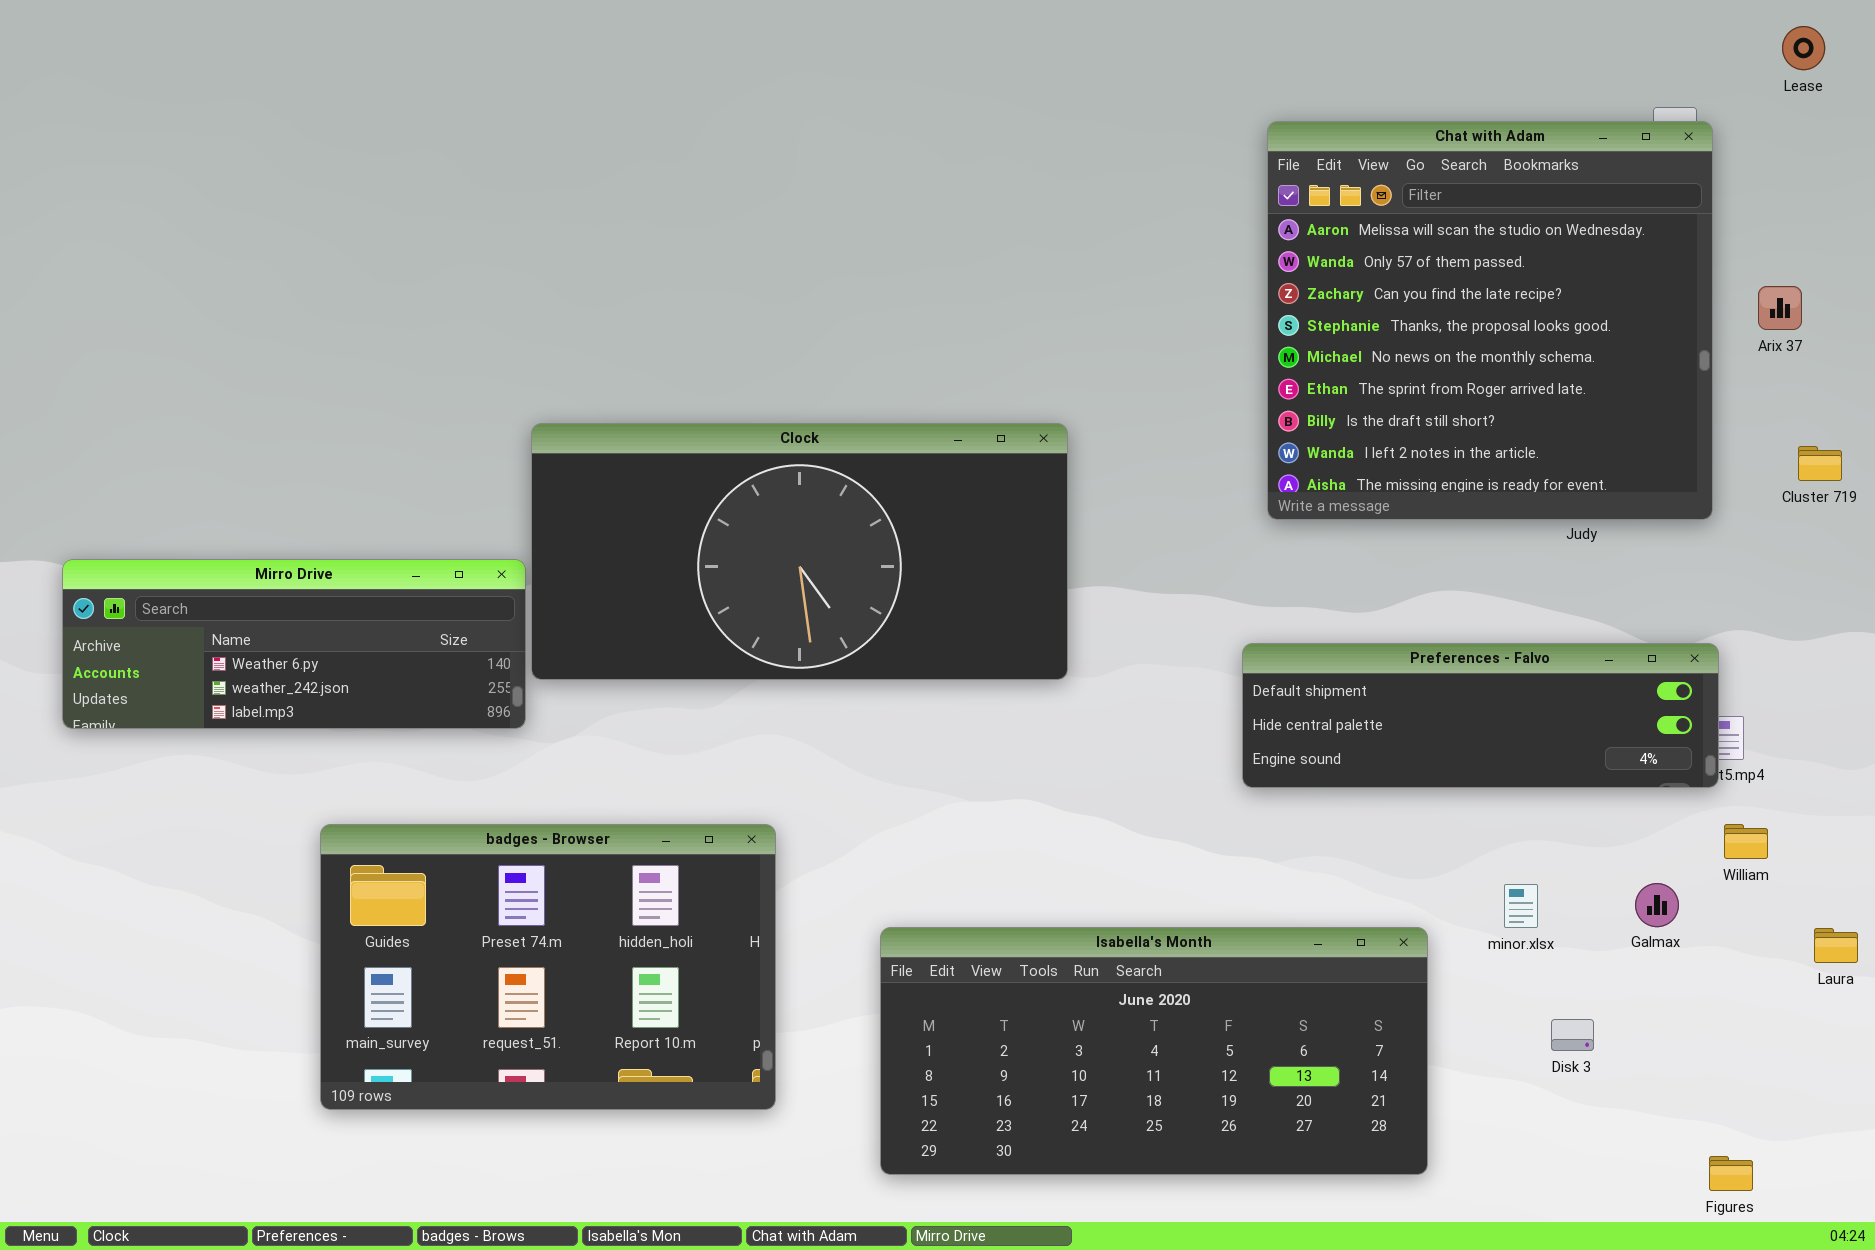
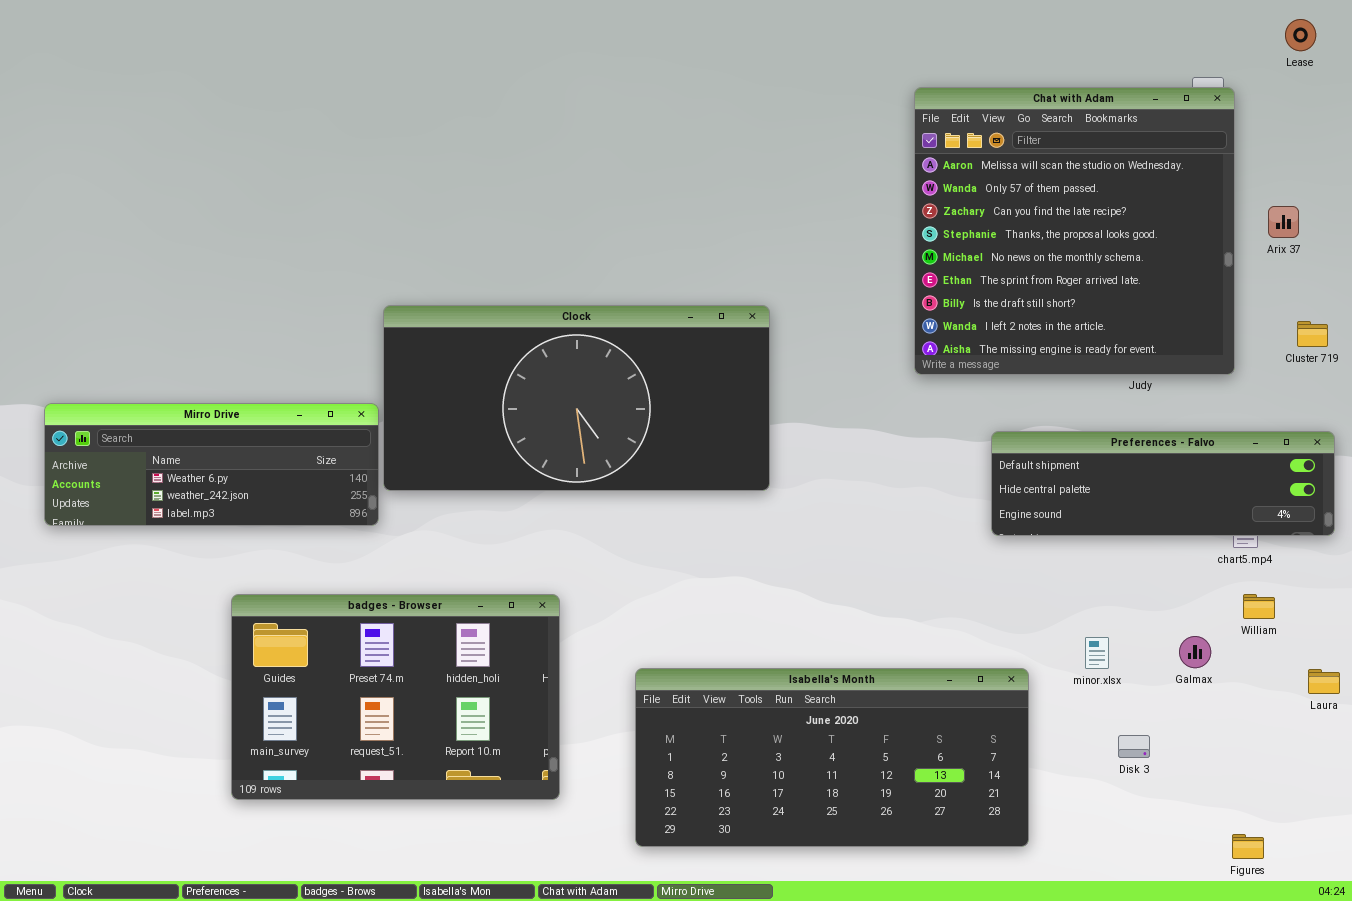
Preferences - Falvo: [1242,643,1719,788] -> [991,431,1335,536], moved

